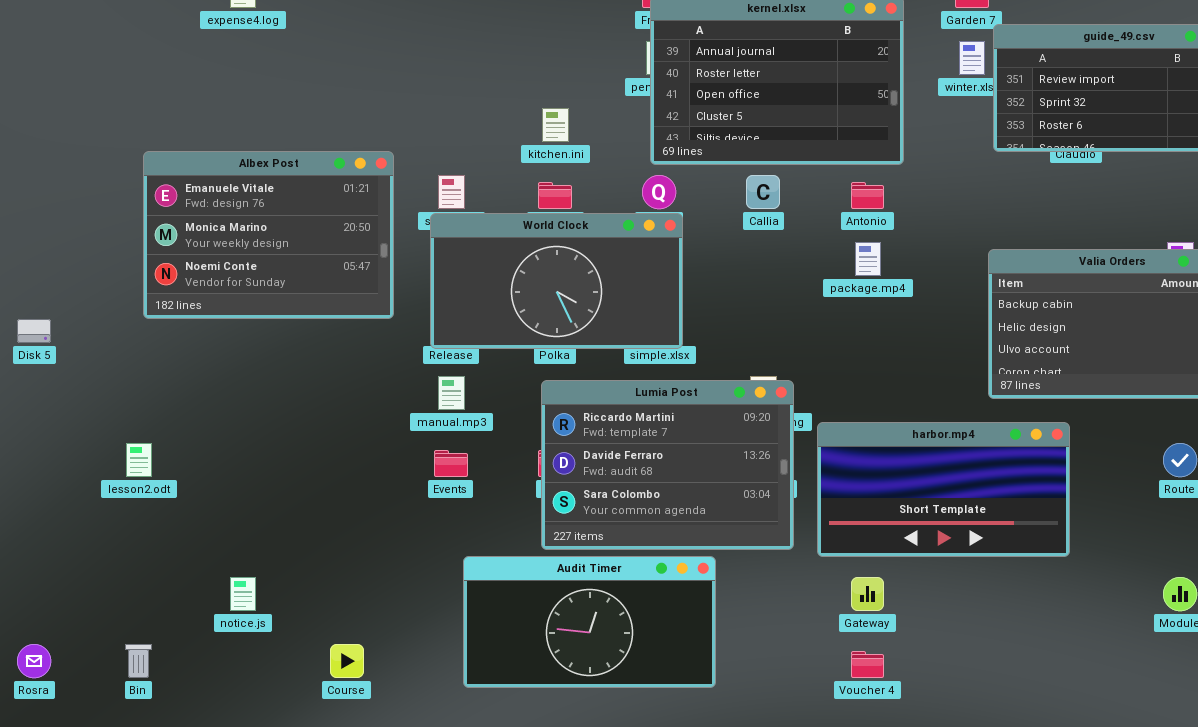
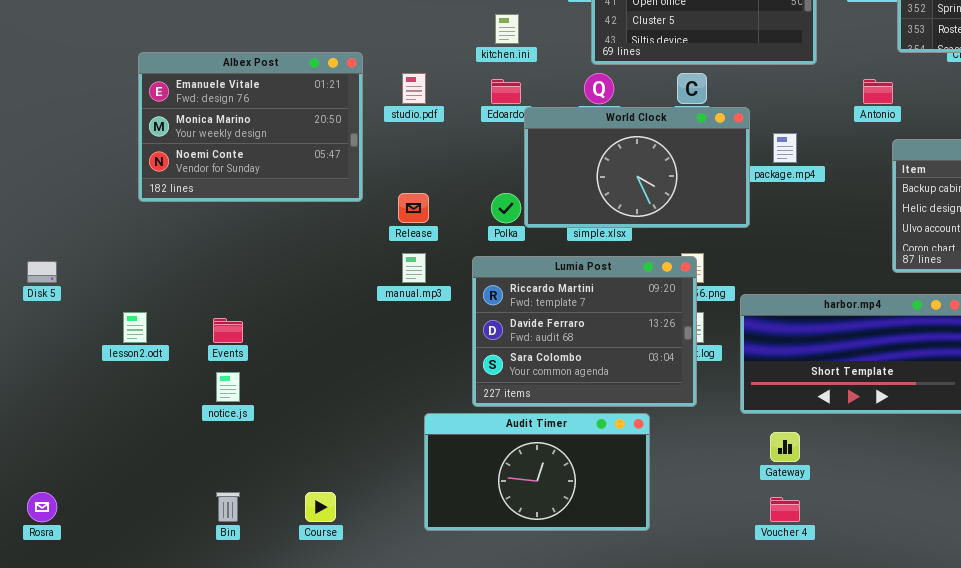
Antonio: [851,182,884,209] -> [863,79,893,104], moved
World Clock: [430,213,683,349] -> [524,107,750,228], moved
Disk 5: [17,319,51,343] -> [27,261,57,283], moved
Lumia Post: [541,380,794,550] -> [472,256,697,407], moved
Events: [434,450,468,477] -> [213,318,243,343], moved
notice.js: [230,577,256,611] -> [216,372,240,402], moved
Bin: [125,644,152,678] -> [216,492,240,522], moved

